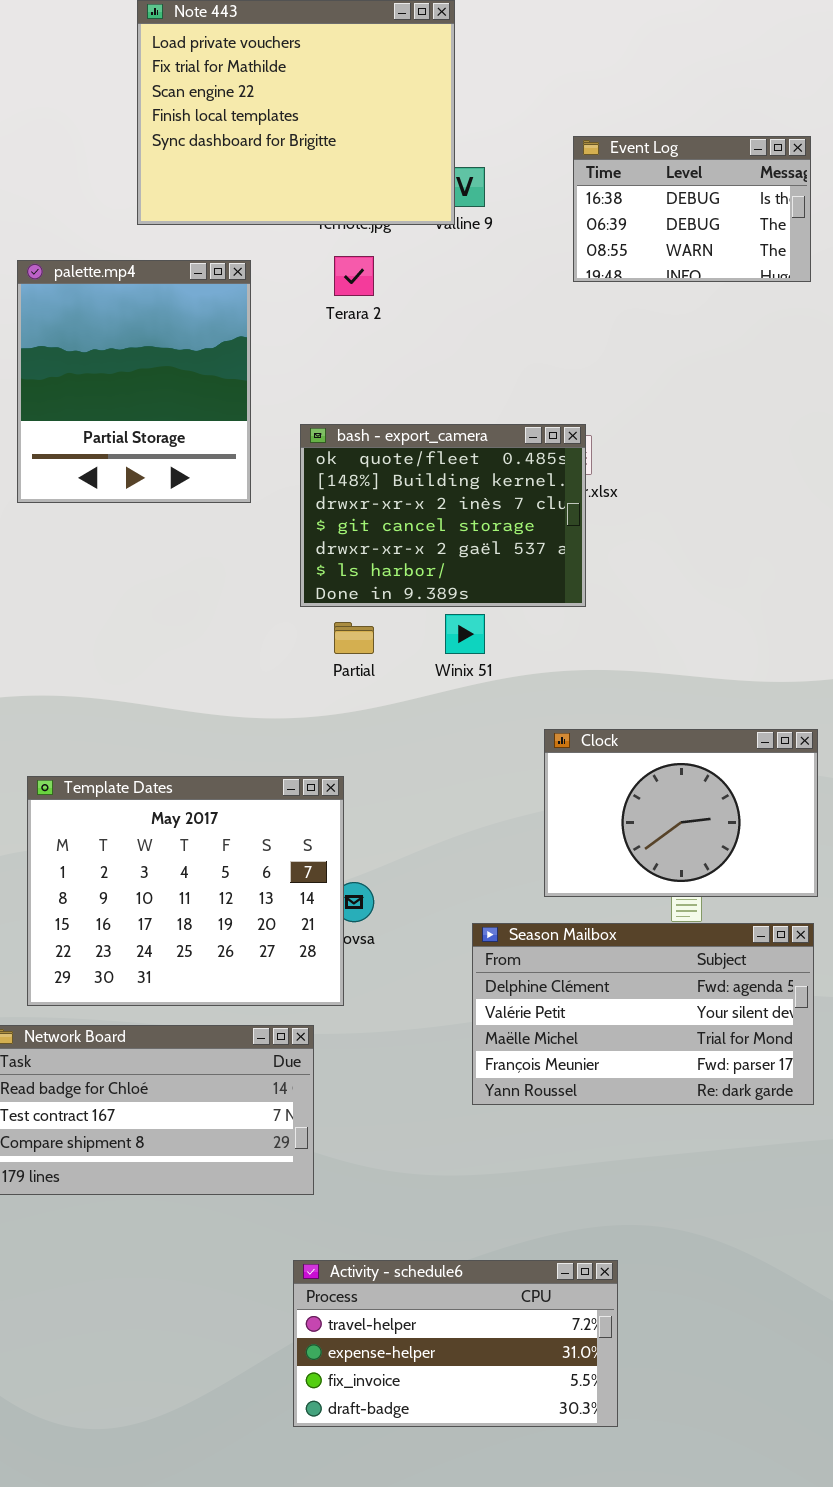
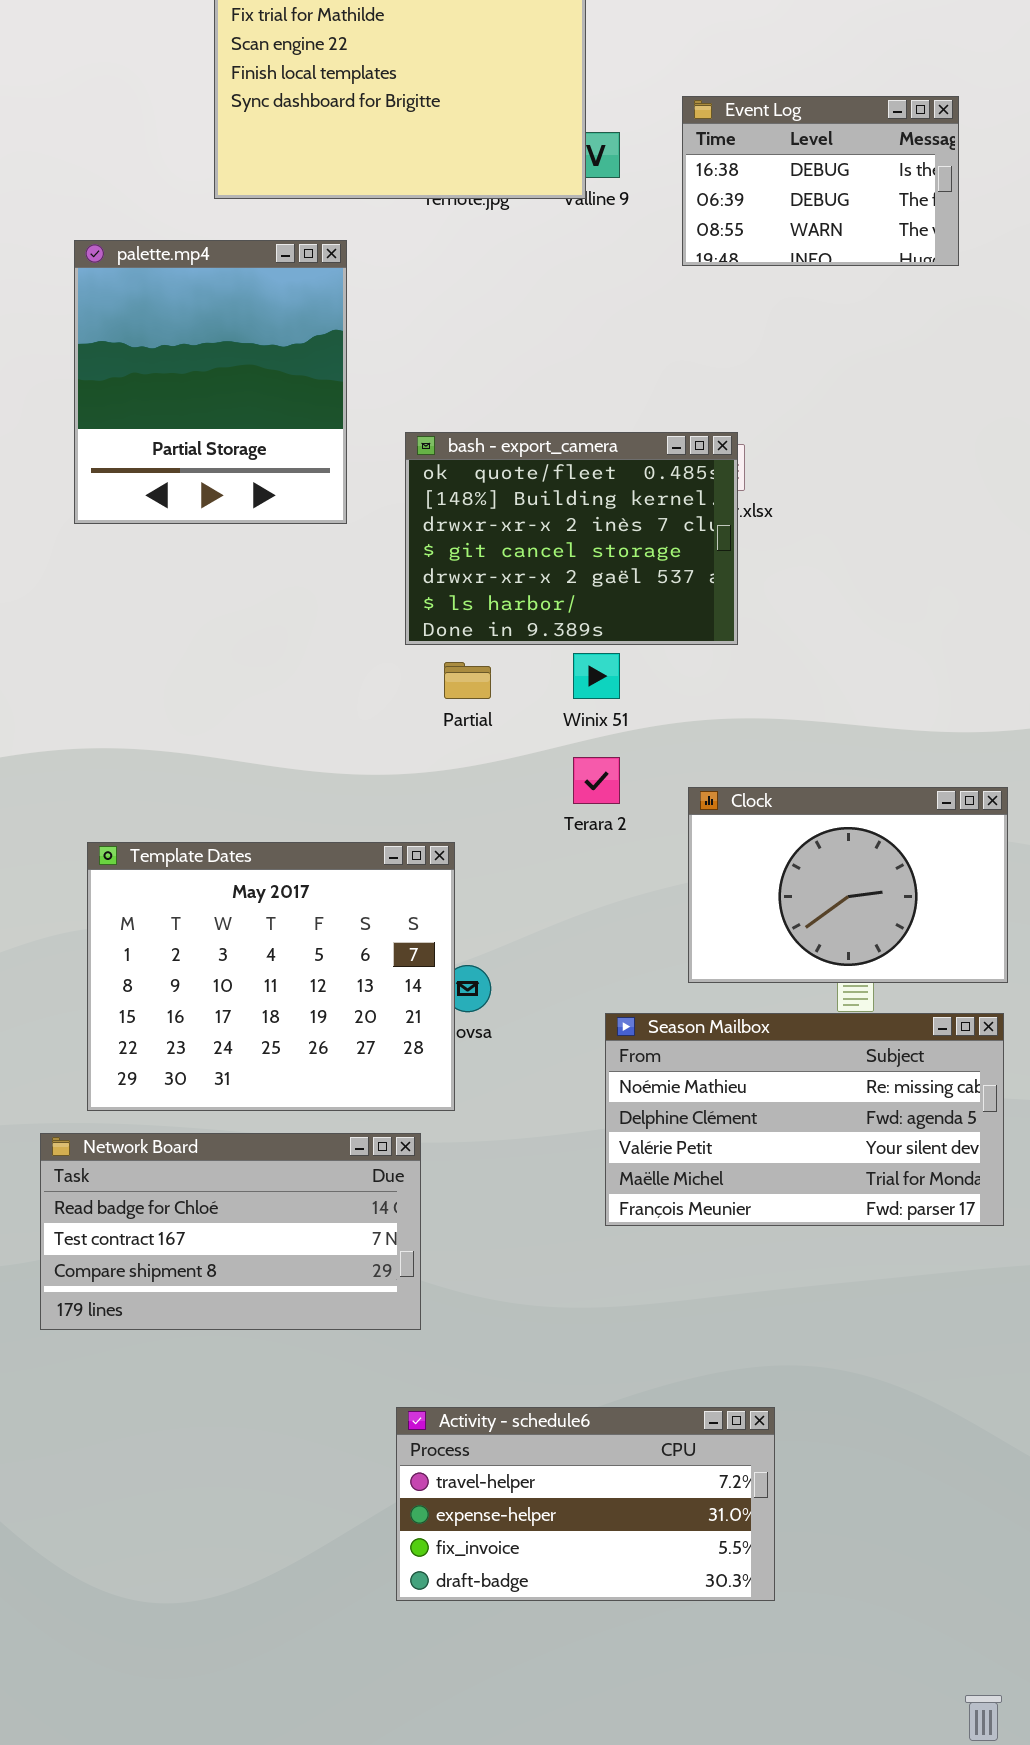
Event Log: [573,136,811,282] -> [682,96,959,266], moved
Terara 2: [334,256,374,296] -> [573,757,620,804], moved
Season Mailbox: [472,923,814,1105] -> [605,1013,1004,1226], scrolled up 1 row

